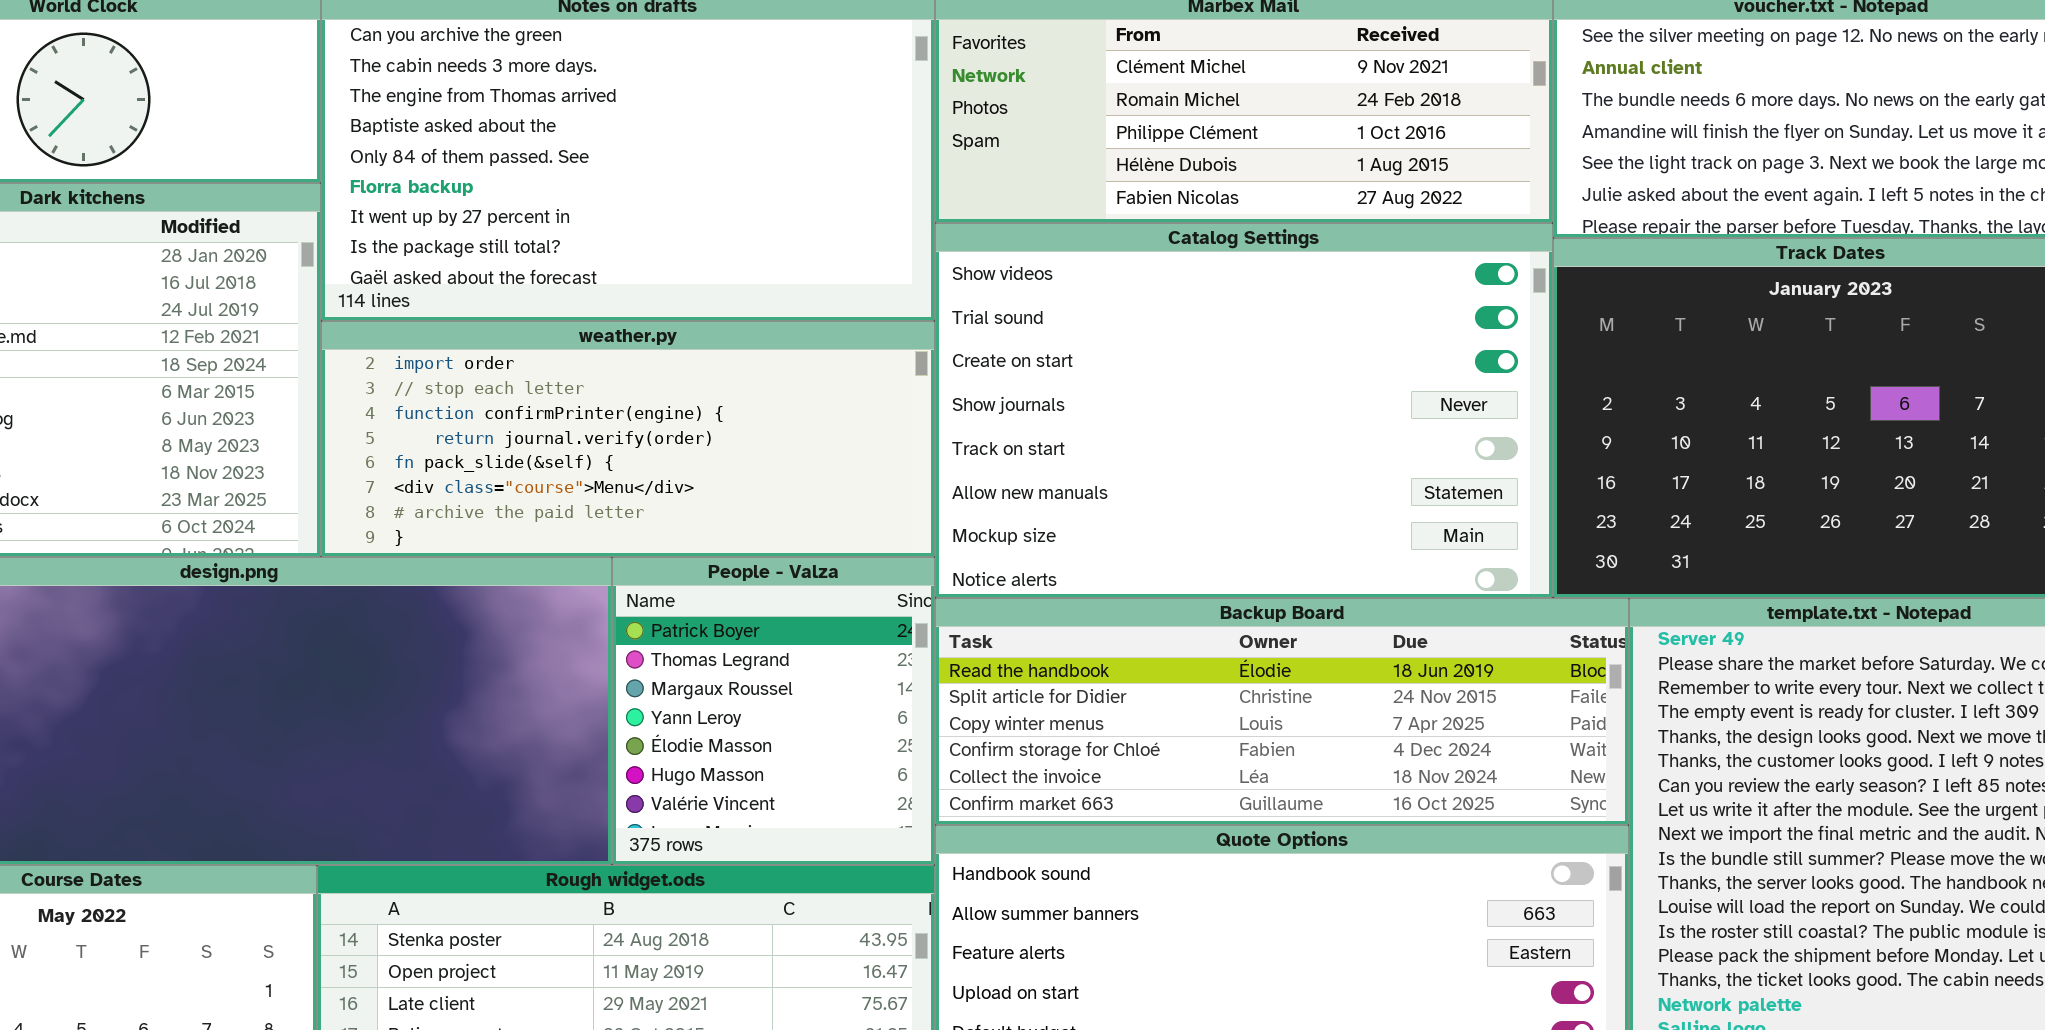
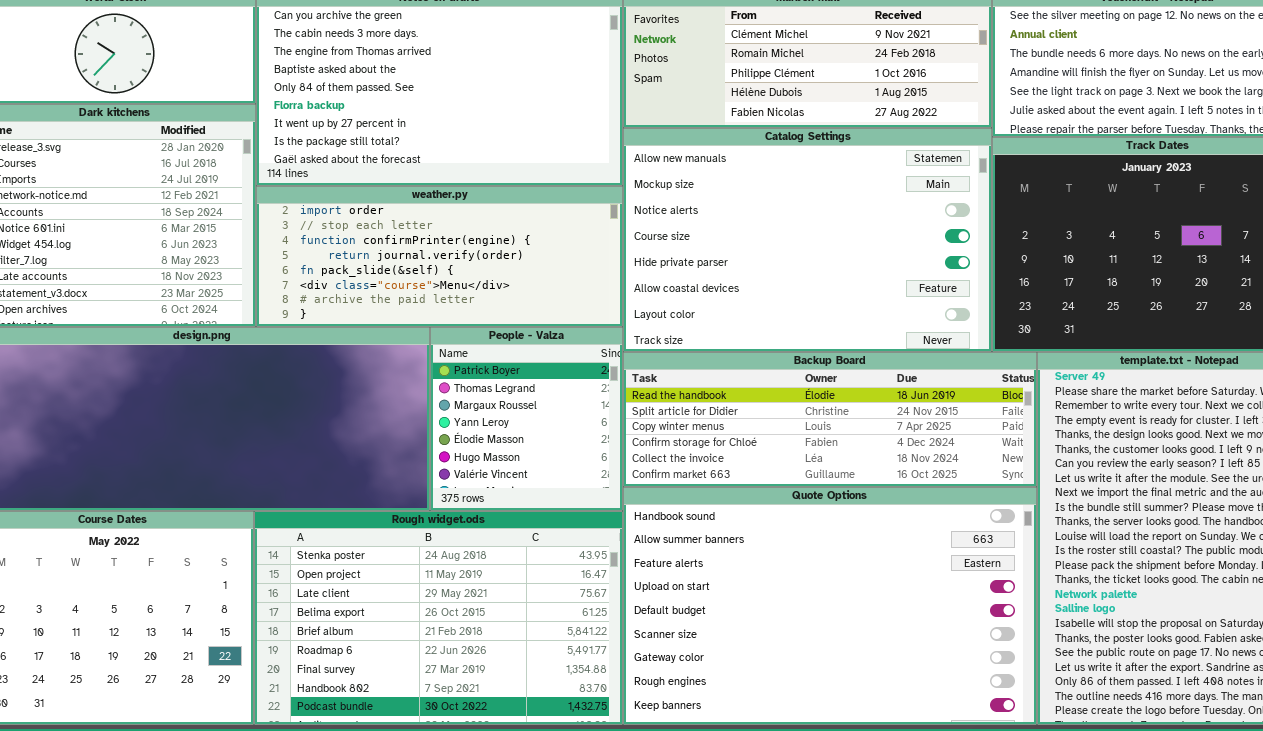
Catalog Settings: [935,223,1553,598] -> [623,128,992,352], scrolled down 5 rows

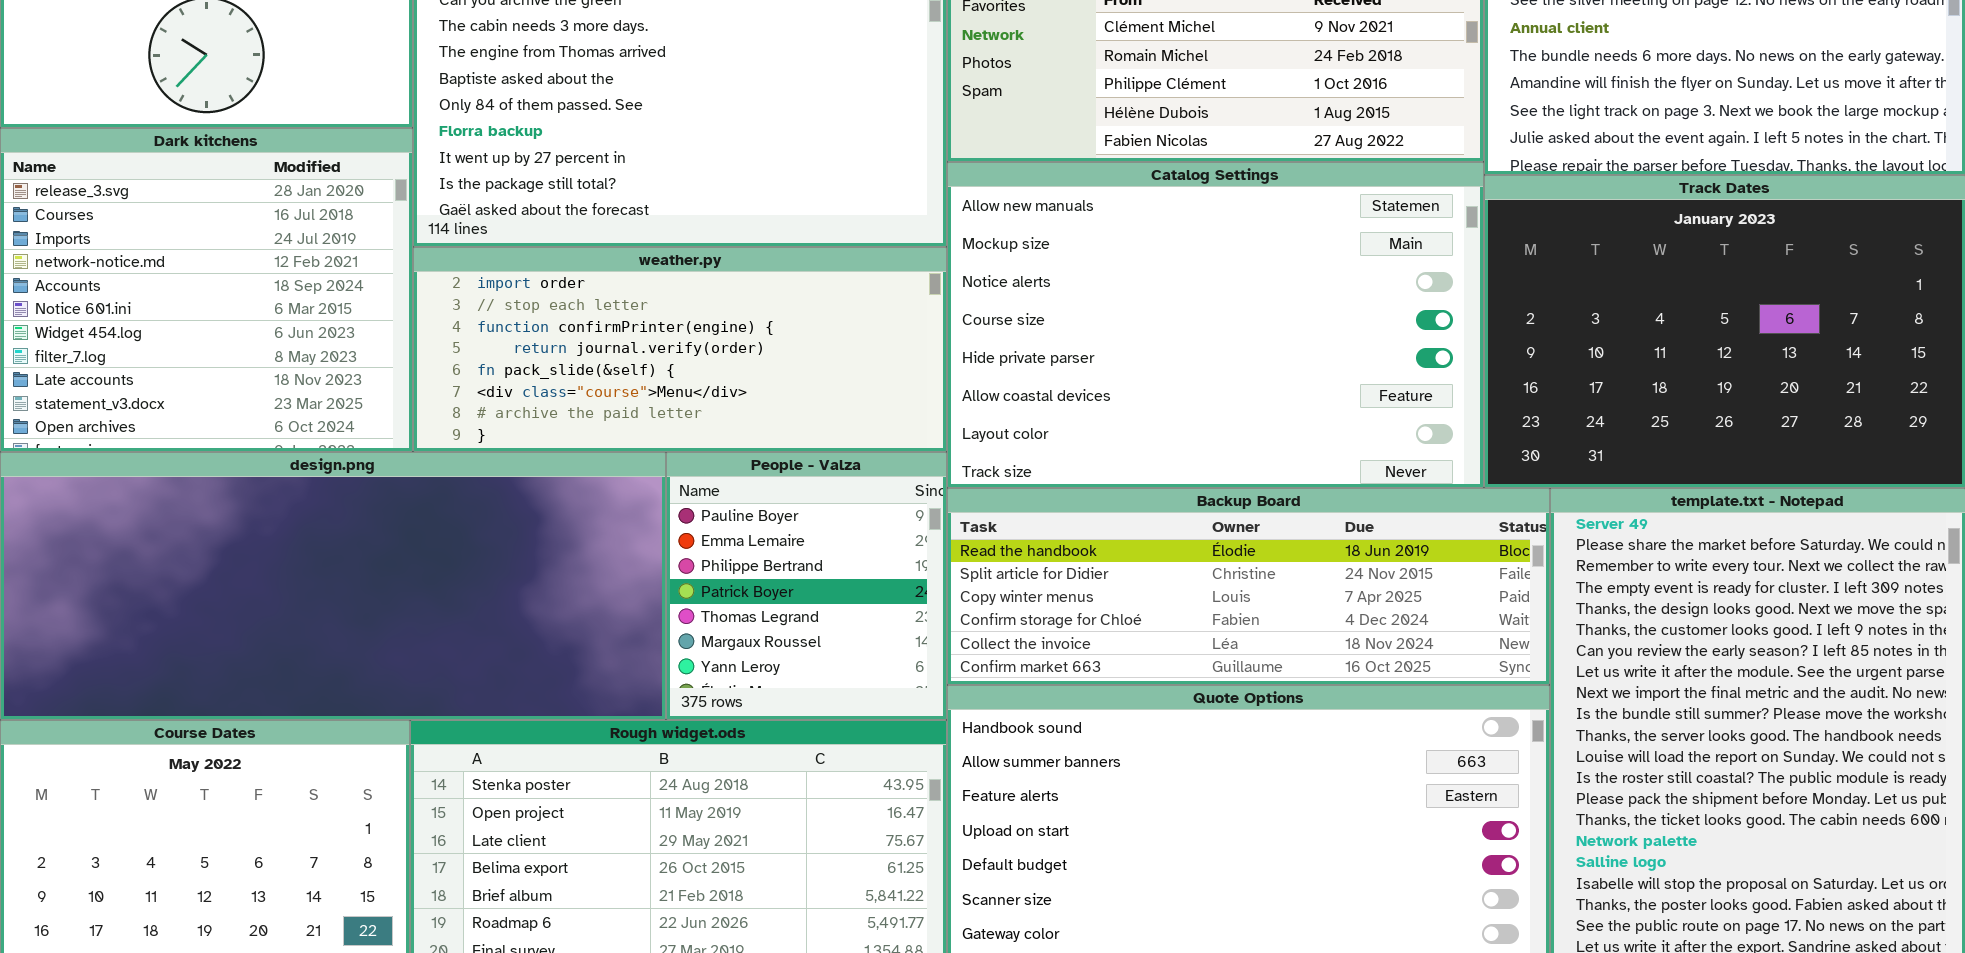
People - Valza: [430,327,623,511] -> [666,452,947,720], scrolled up 3 rows

